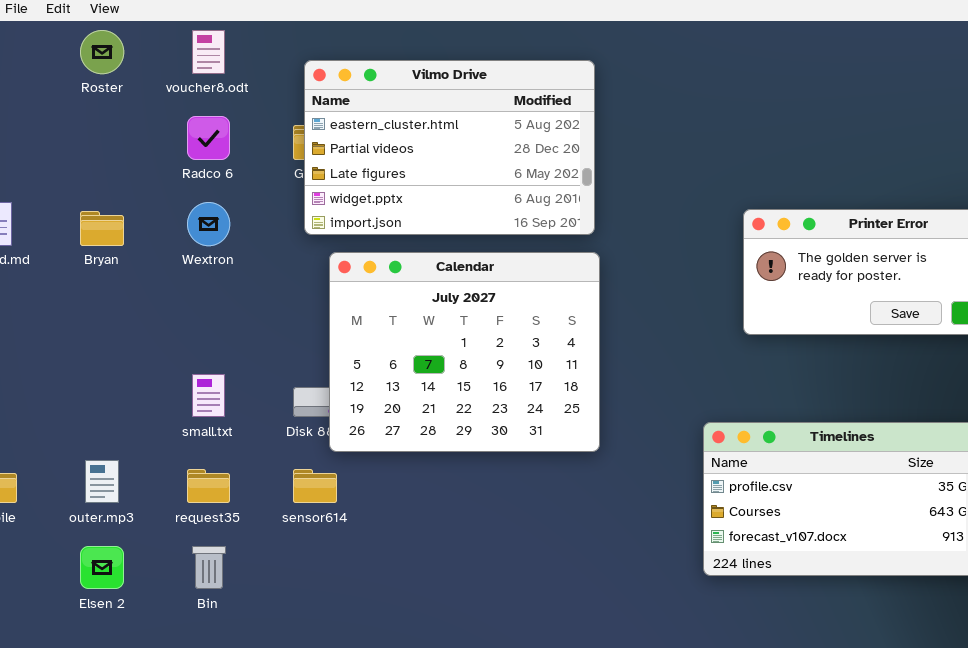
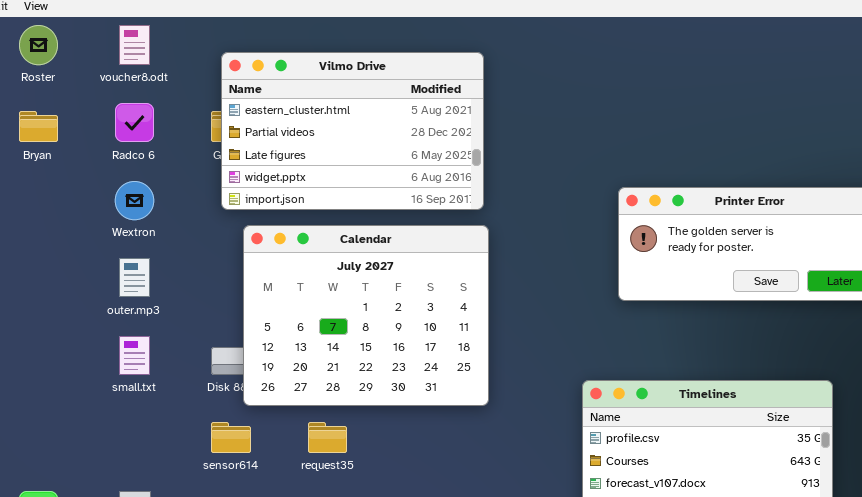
Bryan: [80,211,124,246] -> [19,111,58,142], moved
outer.mp3: [85,460,119,503] -> [119,258,150,297], moved
request35: [187,469,230,503] -> [308,422,347,453], moved

